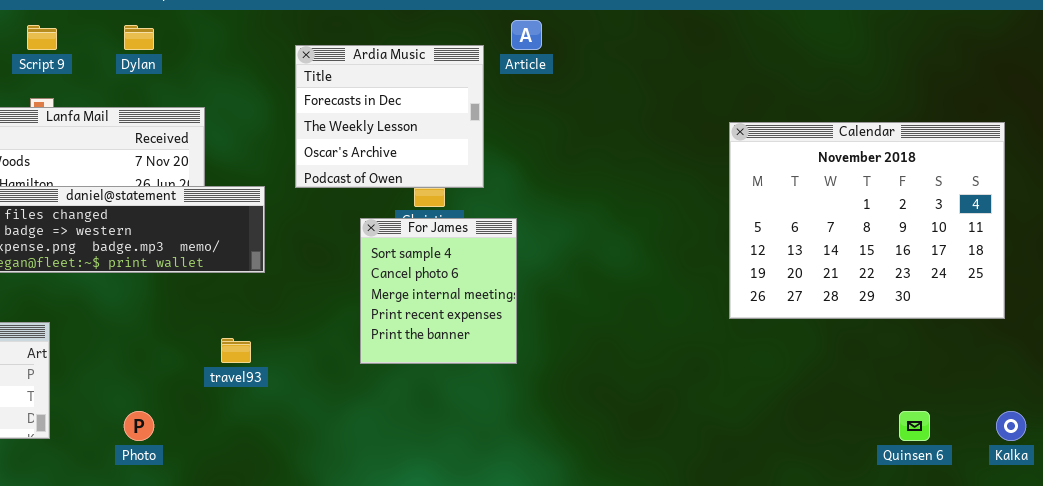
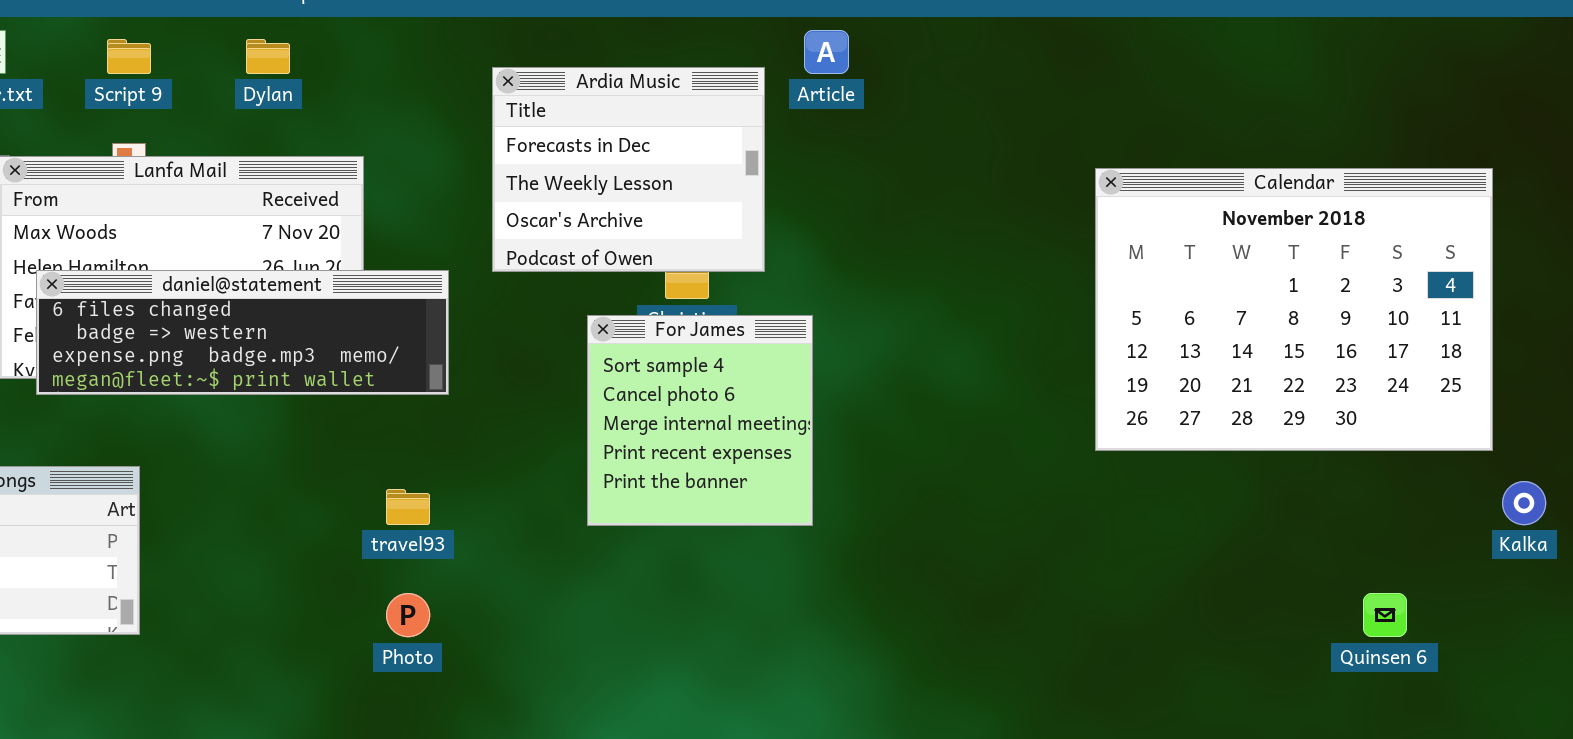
Calendar: [729,122,1005,319] -> [1095,168,1493,451], moved
Photo: [124,411,154,441] -> [386,593,430,637], moved
Kalka: [996,411,1026,441] -> [1502,481,1546,525], moved

